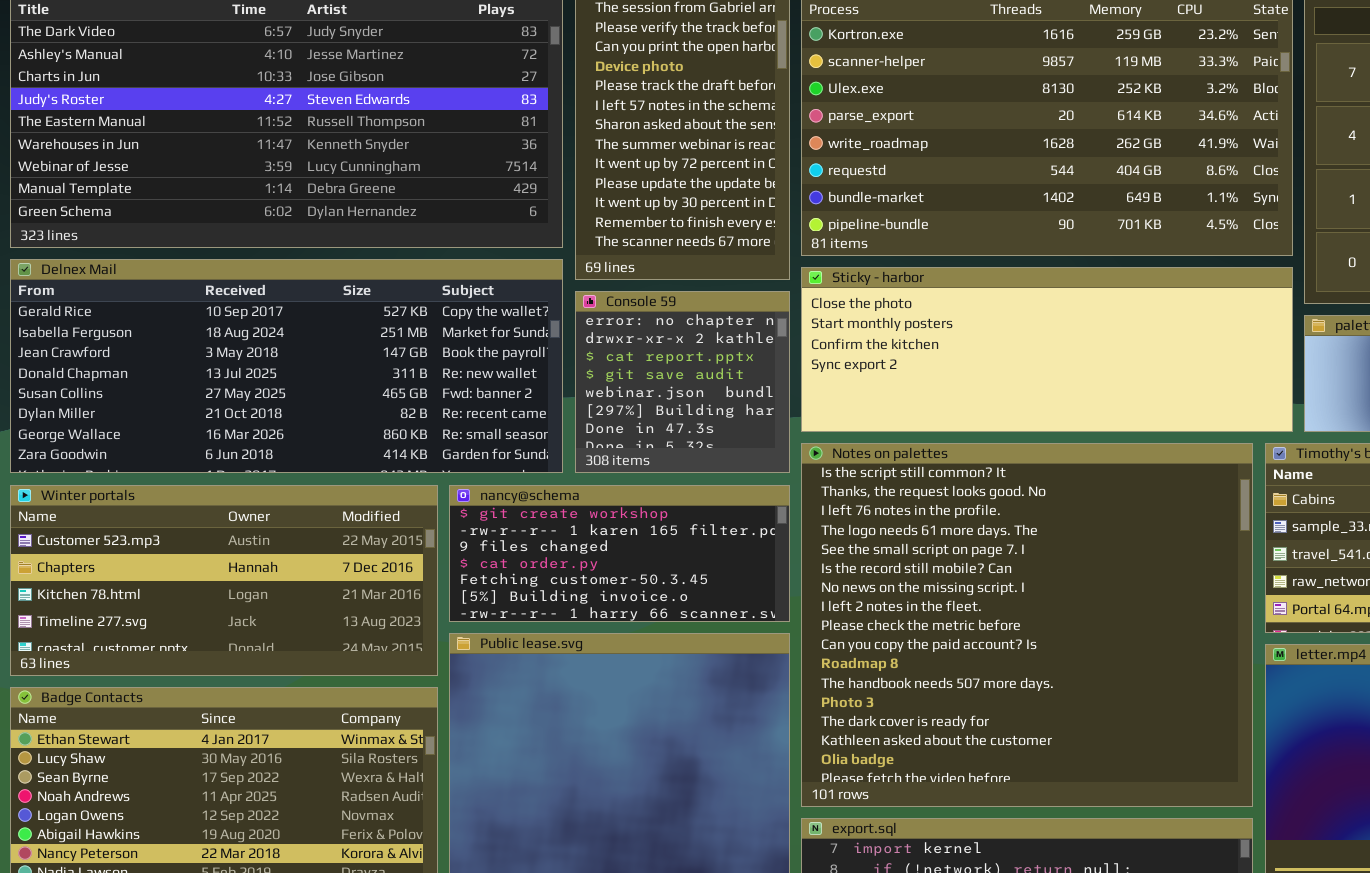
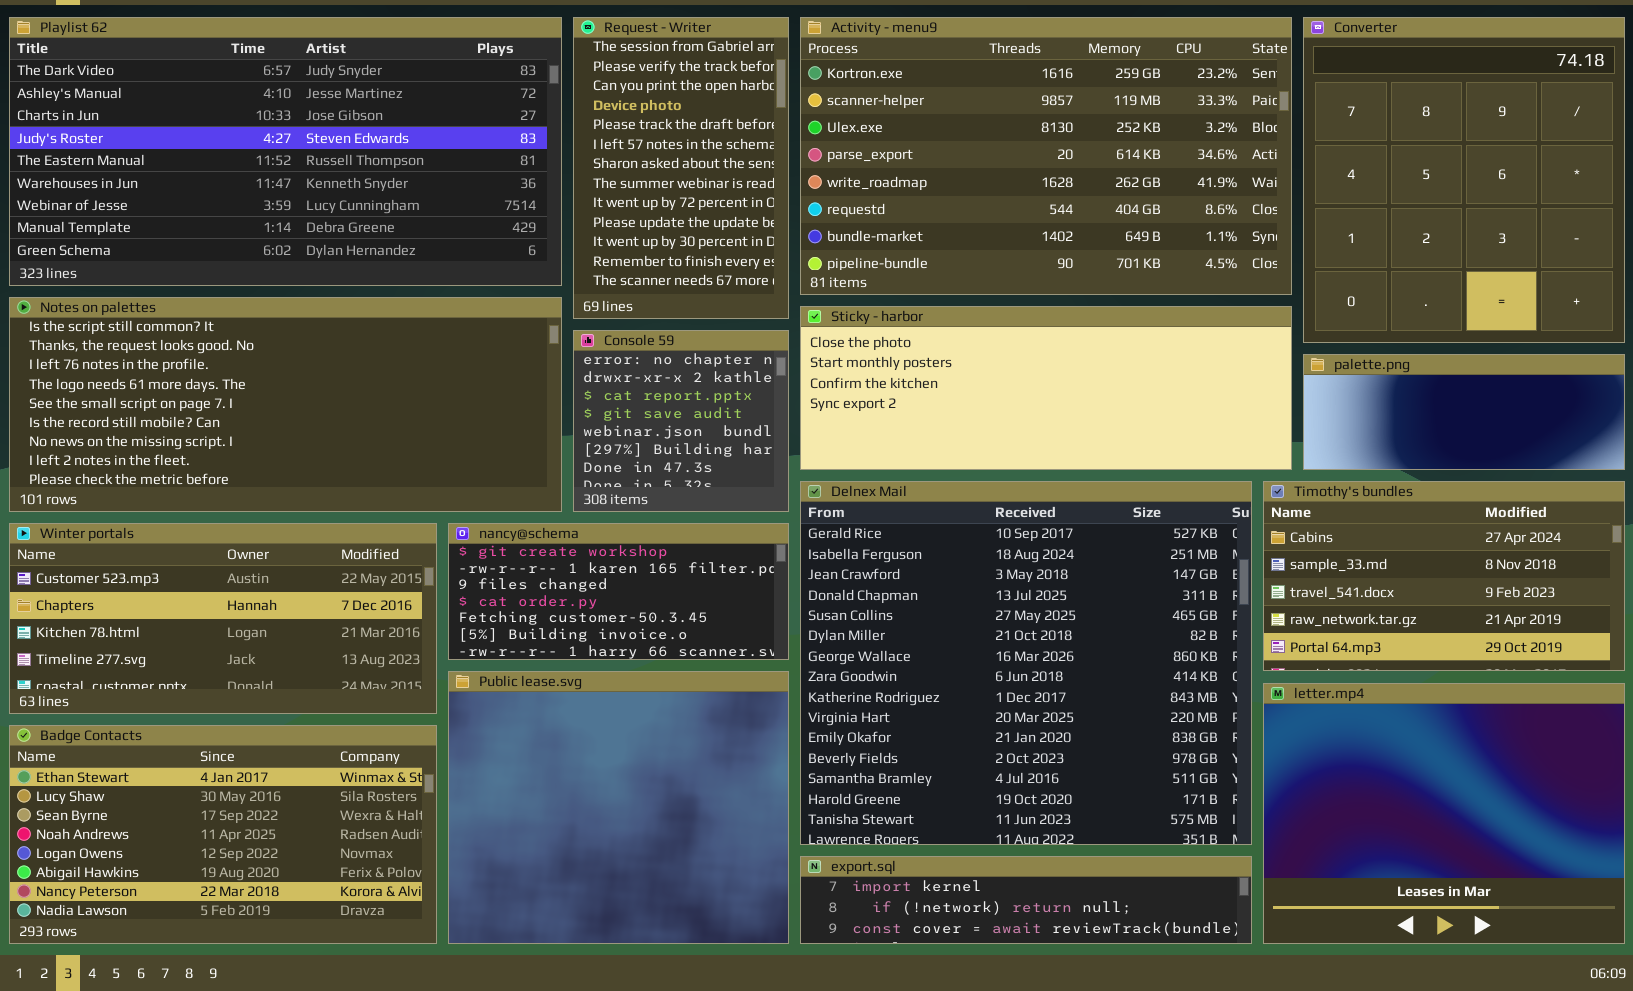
Delnex Mail: [10,259,563,473] -> [800,481,1252,845], moved, resized
Notes on palettes: [801,443,1253,807] -> [9,297,562,512], moved, resized

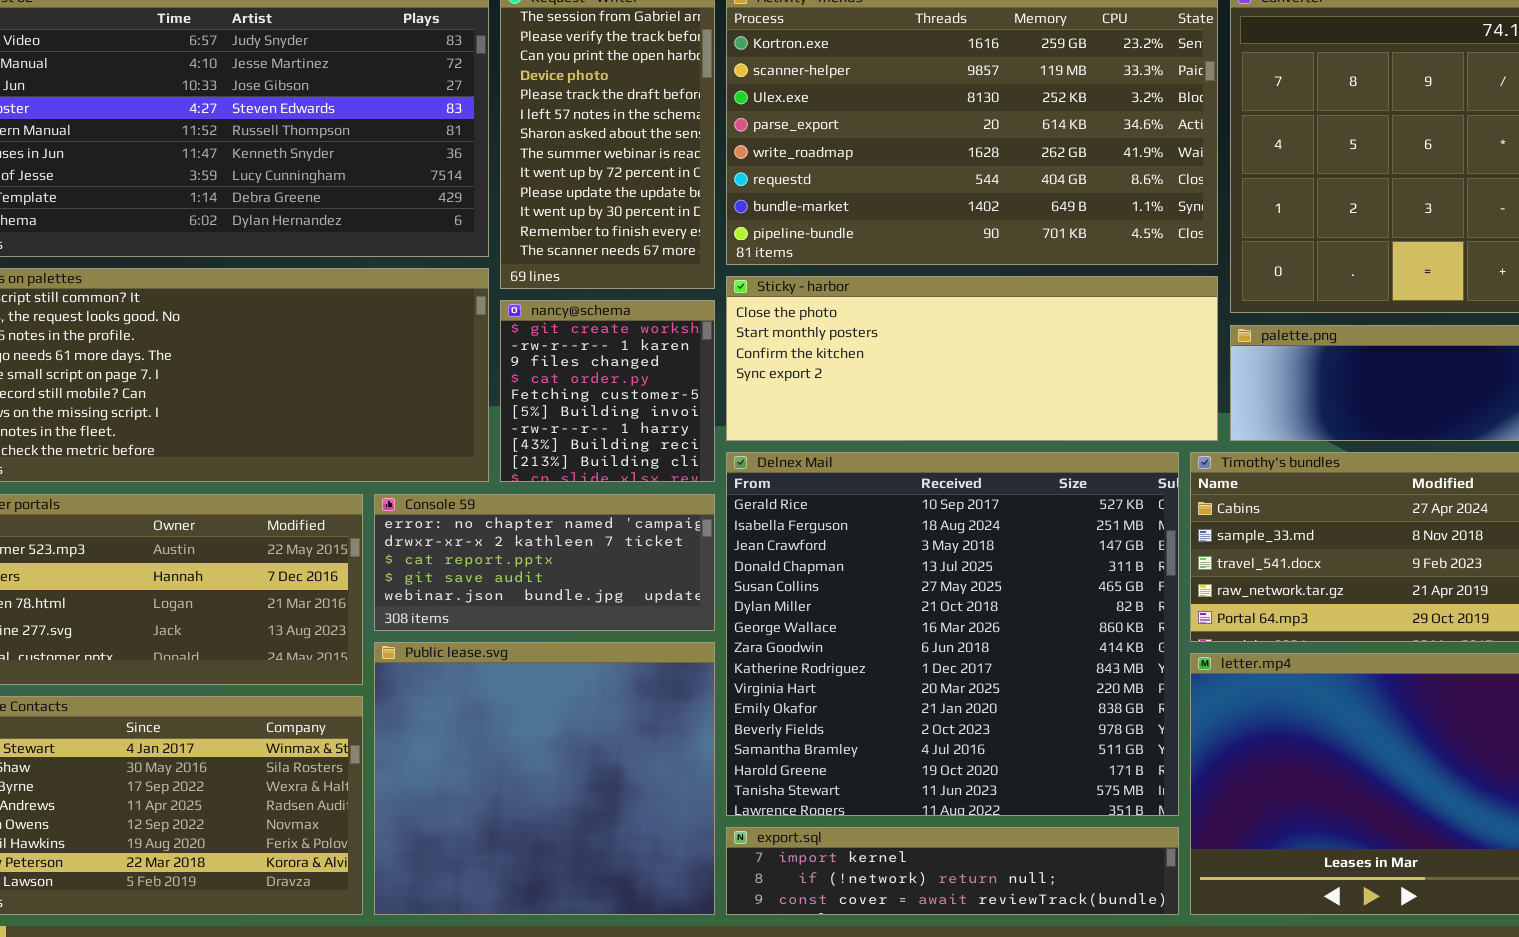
Console 59: [573,330,789,512] -> [374,494,715,631], moved, resized
nancy@schema: [448,523,789,660] -> [500,300,715,482], moved, resized

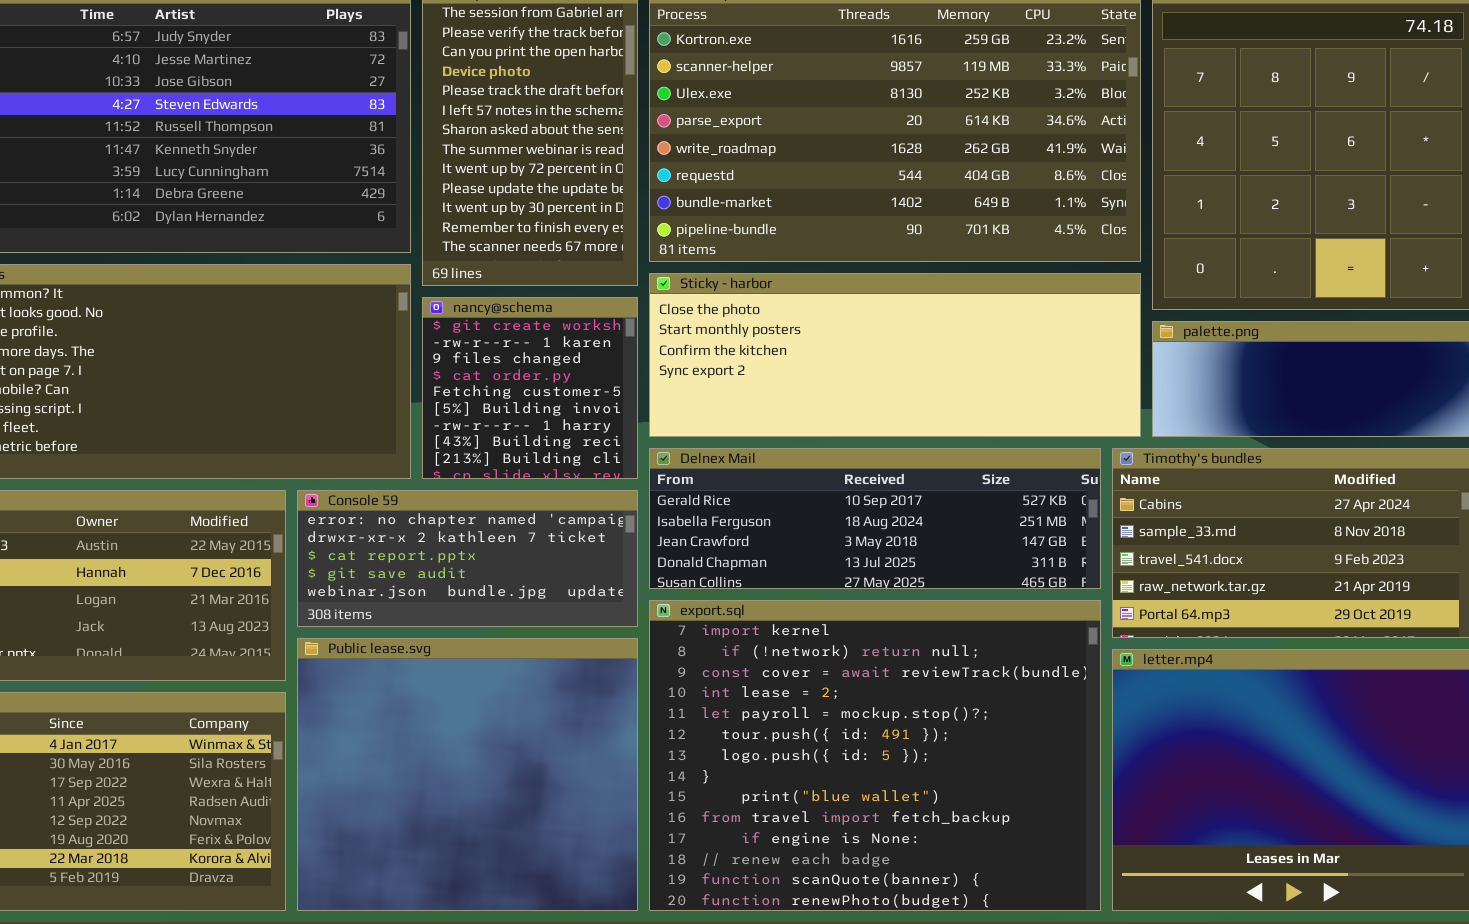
Delnex Mail: [726,452,1179,816] -> [649,448,1101,589], resized
export.sql: [726,827,1179,915] -> [649,600,1101,911], resized

